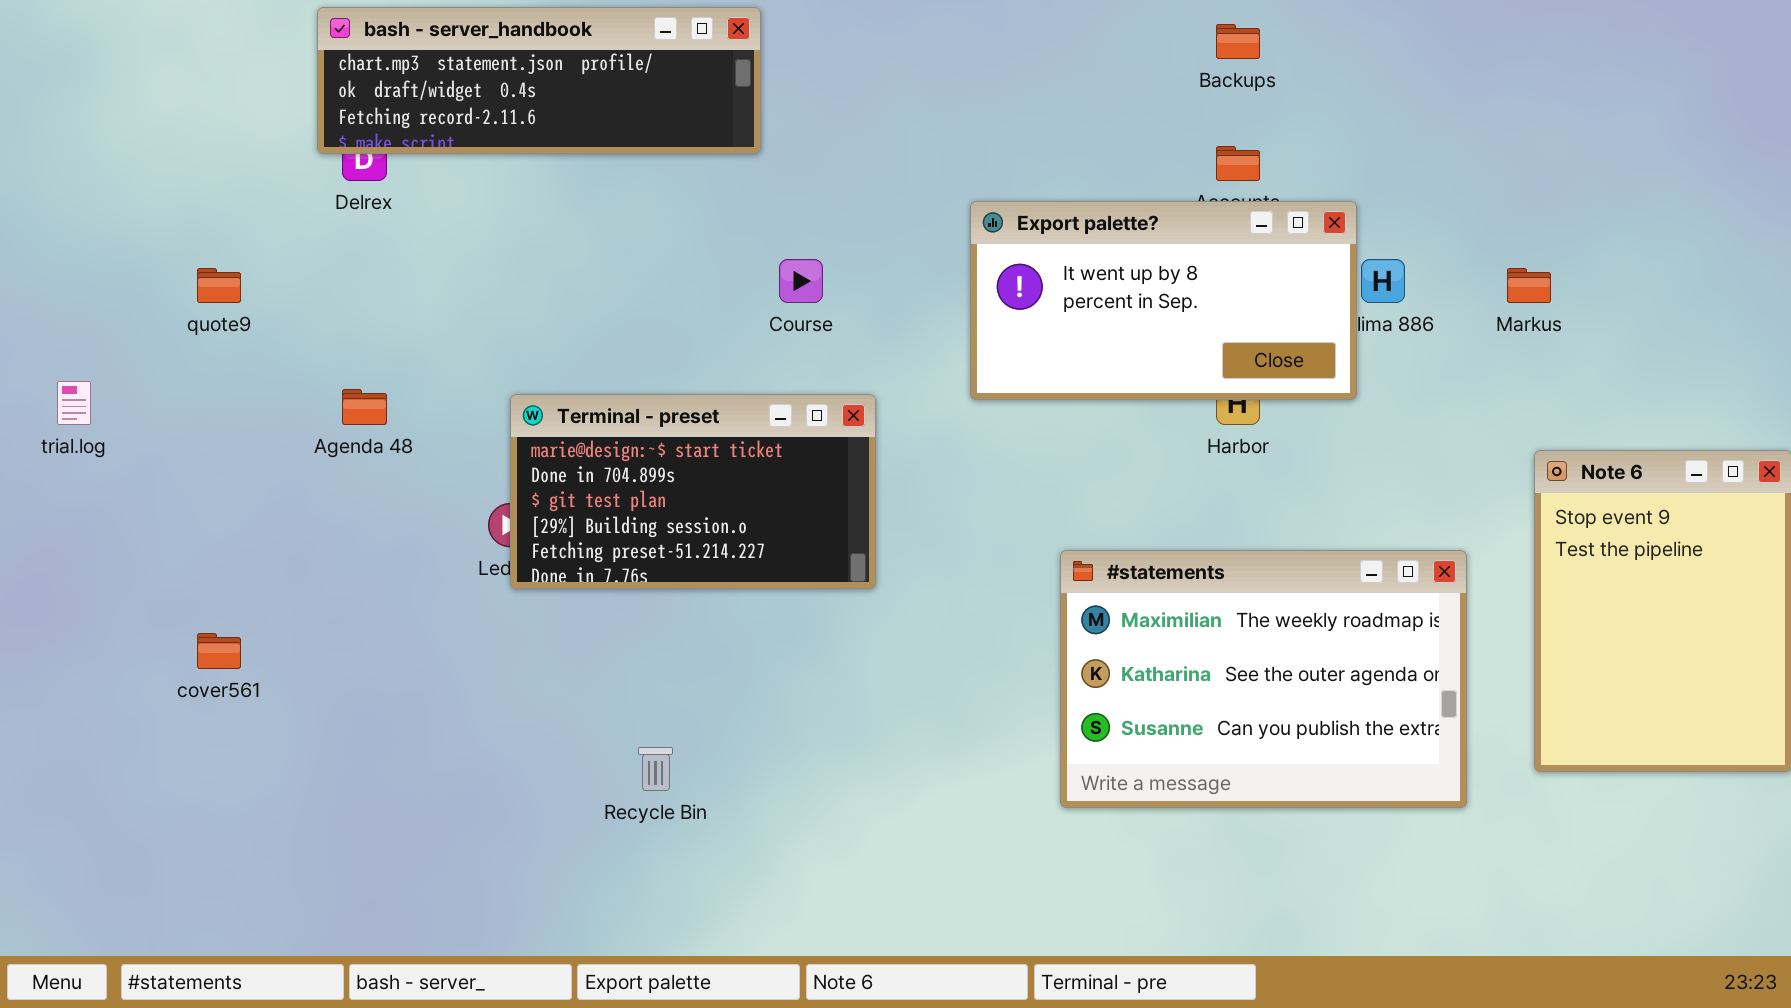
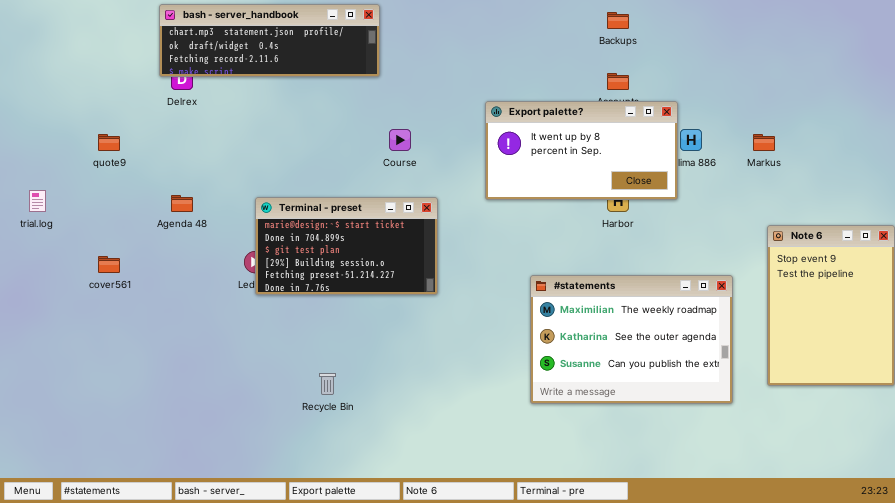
cover561: [197,633,241,669] -> [98,256,120,273], moved

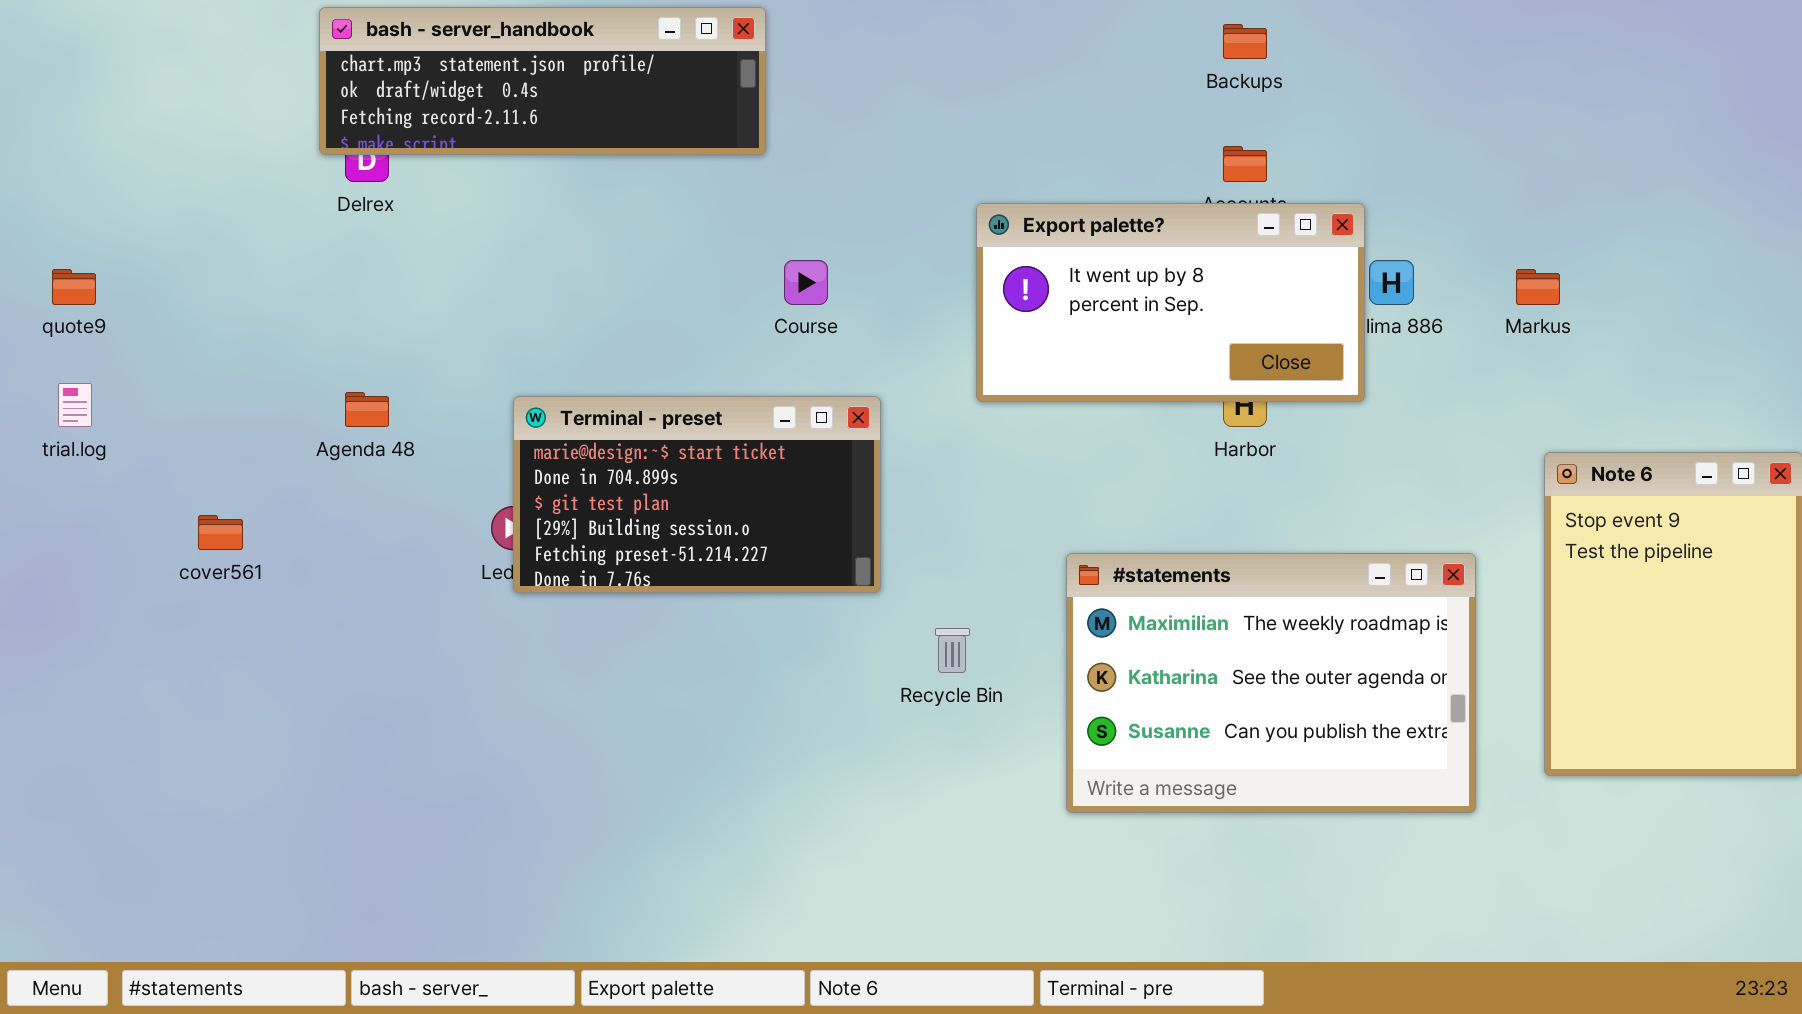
quote9: [98,134,120,151] -> [52,269,96,305], moved
Recycle Bin: [319,373,336,395] -> [935,628,970,673], moved

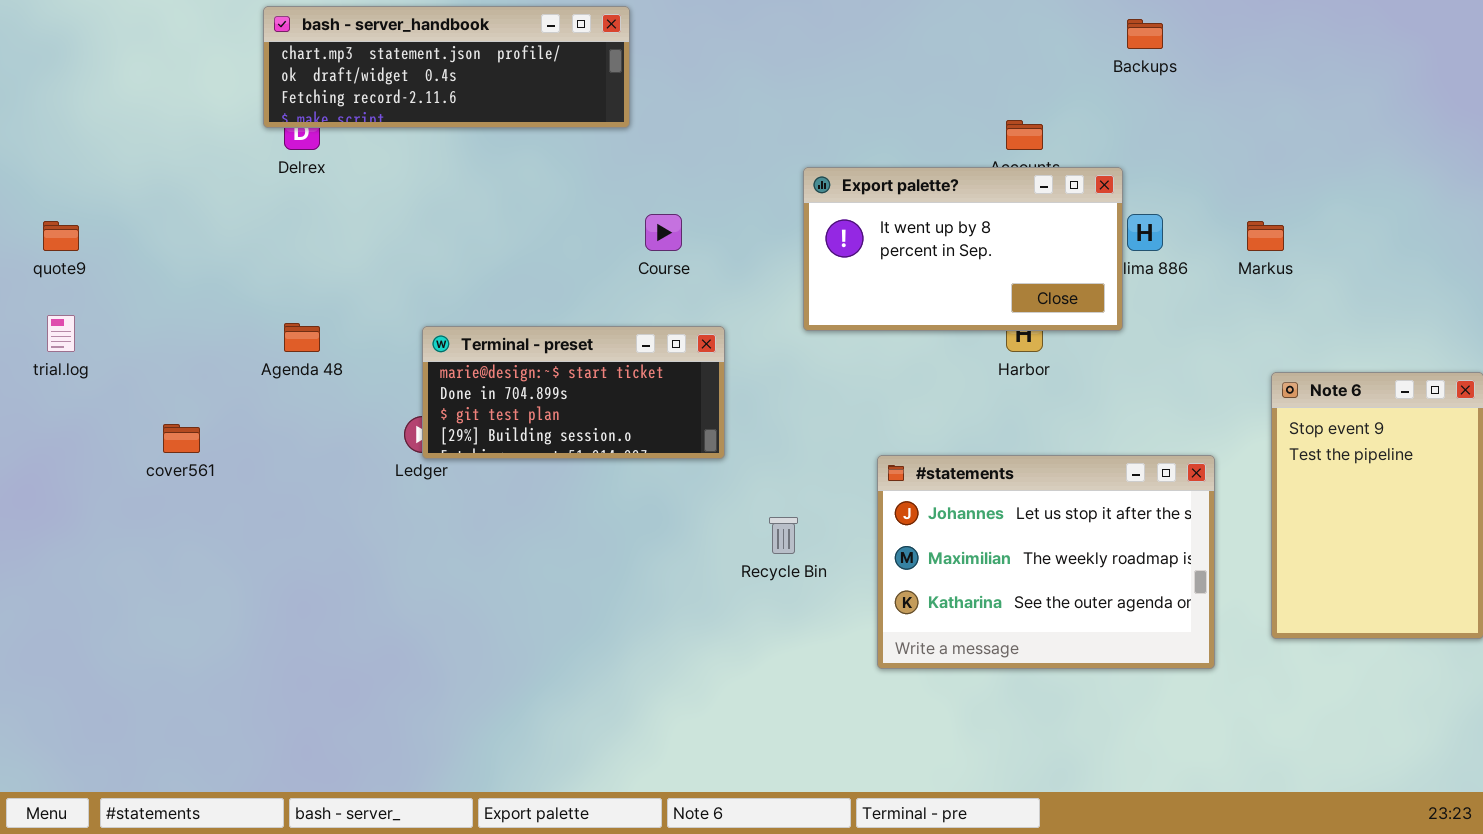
Backups: [1223,24,1267,59] -> [1127,19,1163,49], moved
Terminal - preset: [513,396,881,593] -> [422,326,725,459], resized
#statements: [1066,553,1476,813] -> [877,455,1215,669], scrolled up 1 row

